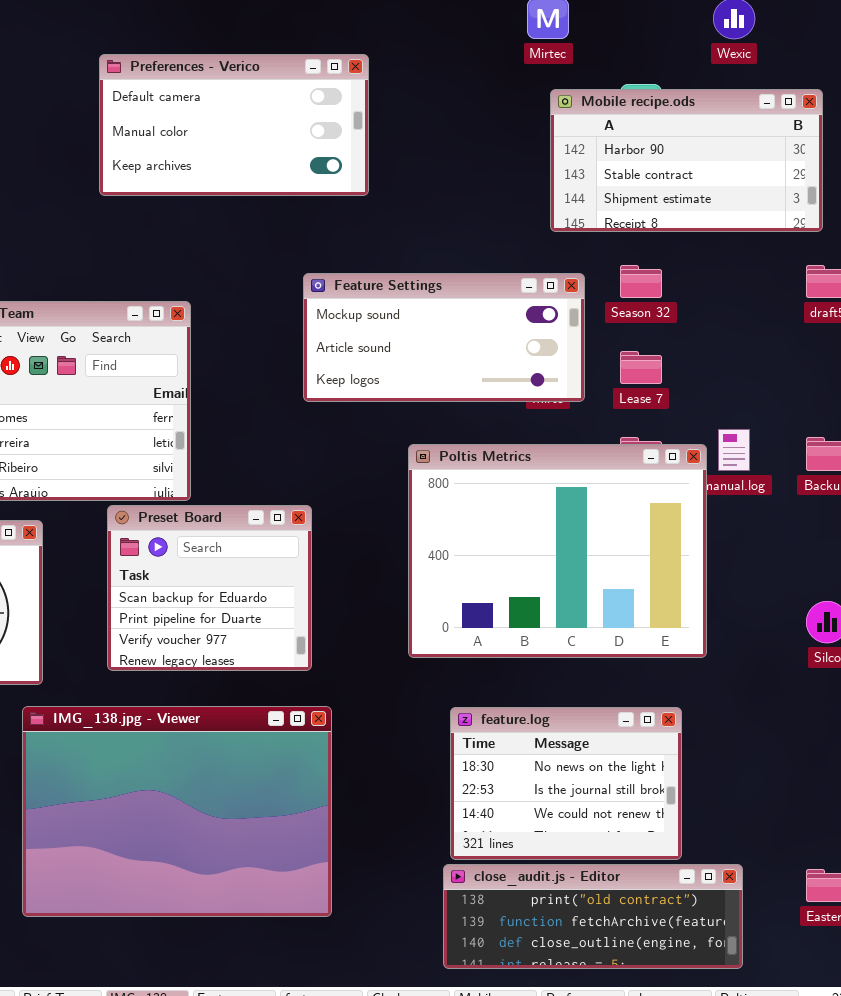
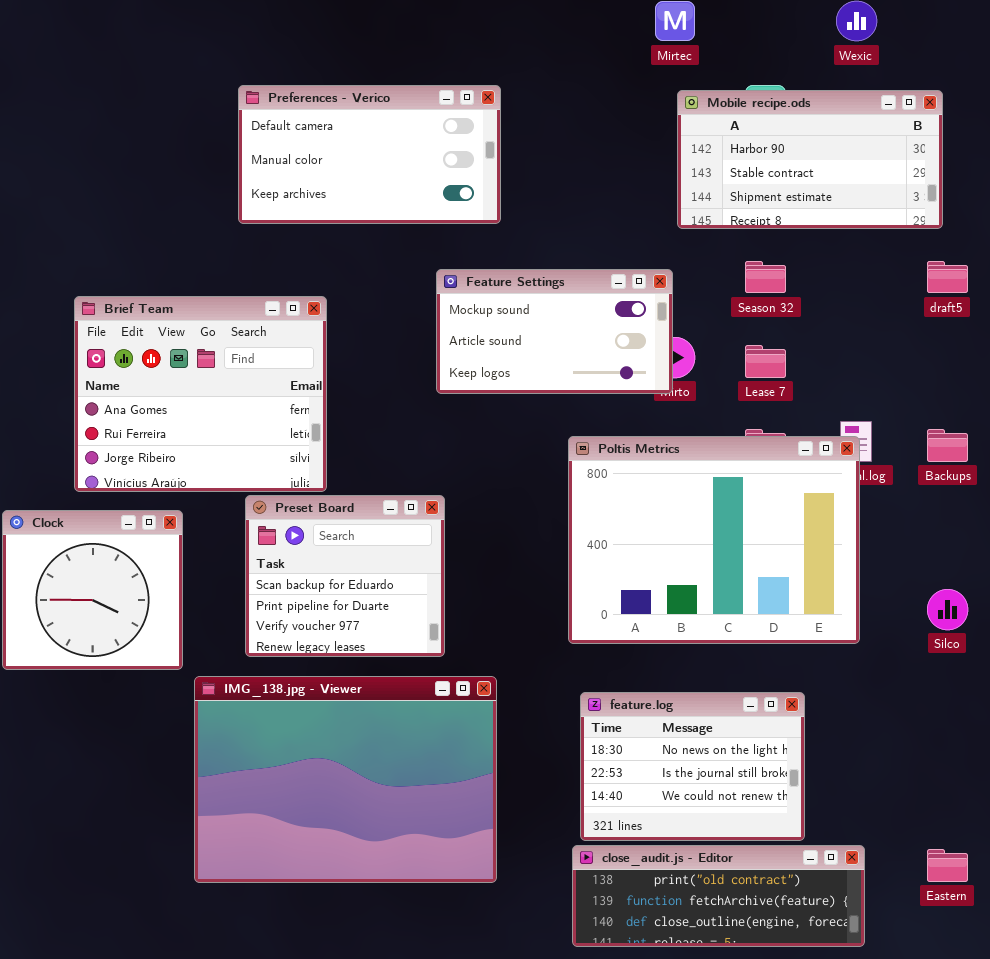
Preferences - Verico: [99,54,369,196] -> [238,85,501,224], moved
Feature Settings: [303,273,585,402] -> [436,269,673,394], resized
Poltis Metrics: [408,444,707,658] -> [568,436,860,644], moved
IMG_138.jpg - Viewer: [22,706,332,917] -> [194,676,497,883], moved

